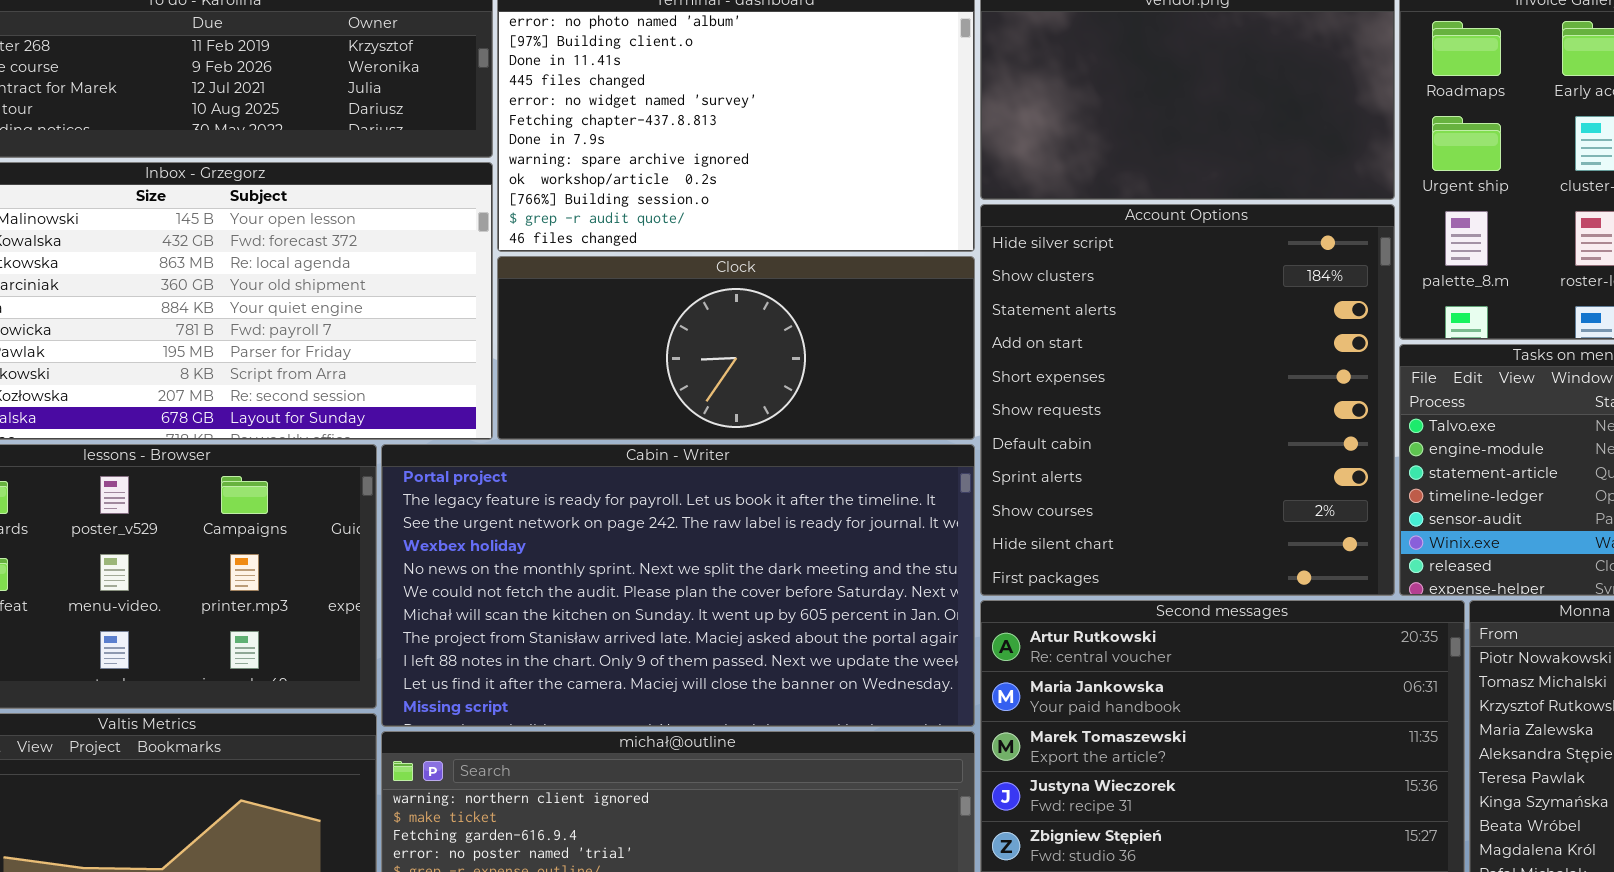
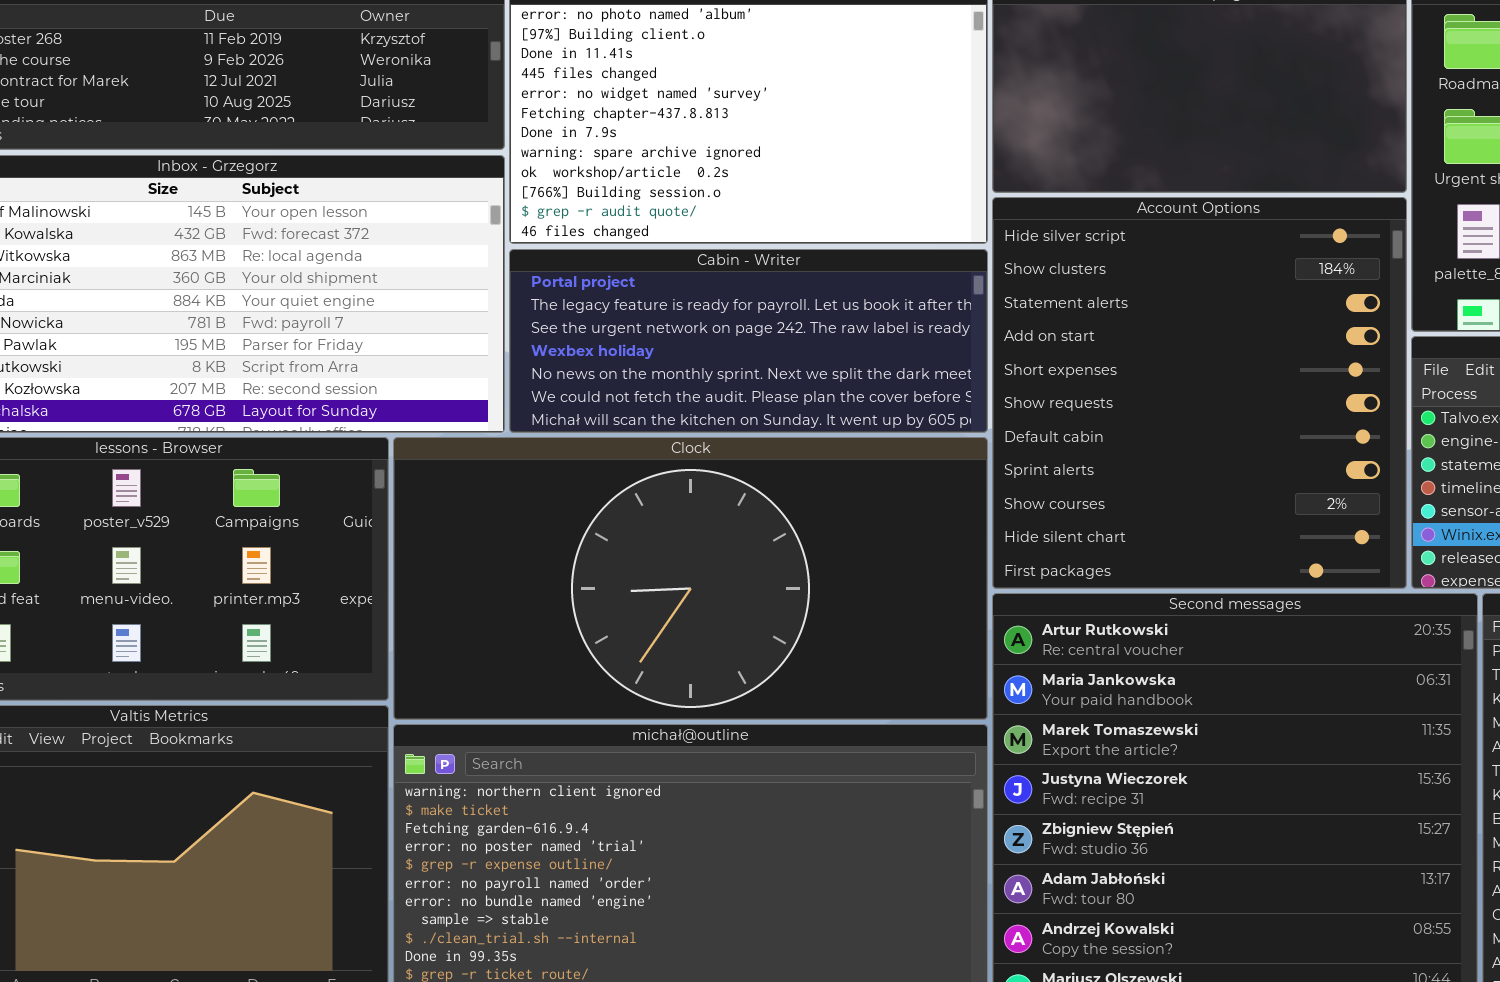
Clock: [497,256,975,440] -> [393,437,988,720], moved, resized
Cabin - Writer: [381,444,975,727] -> [509,249,988,433], moved, resized

